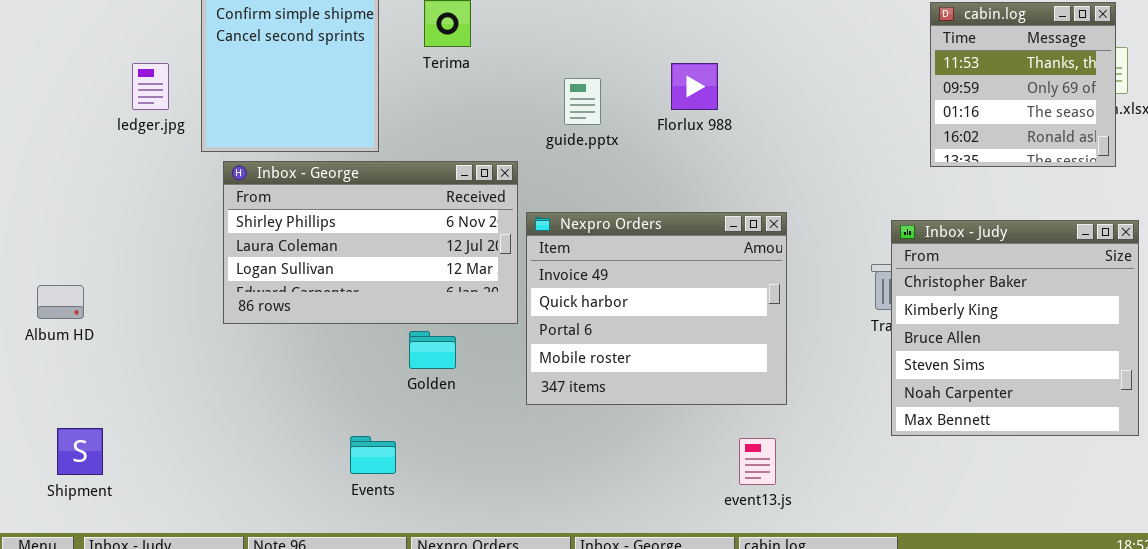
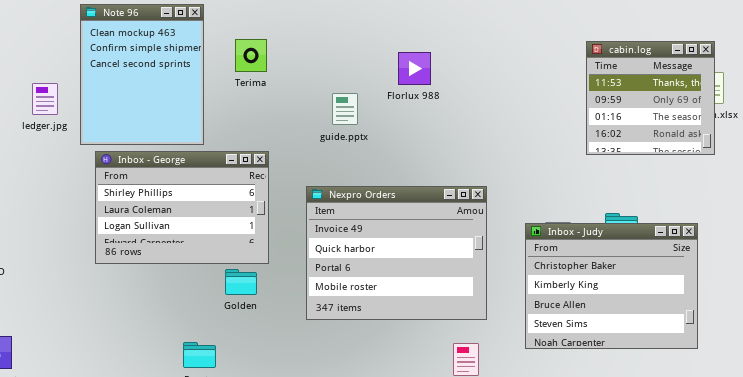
Florlux 988: [671,63,718,110] -> [398,52,431,85], moved
Inbox - George: [223,161,518,324] -> [95,151,269,264], resized
Inbox - Judy: [891,220,1139,436] -> [525,223,698,349], moved, resized

